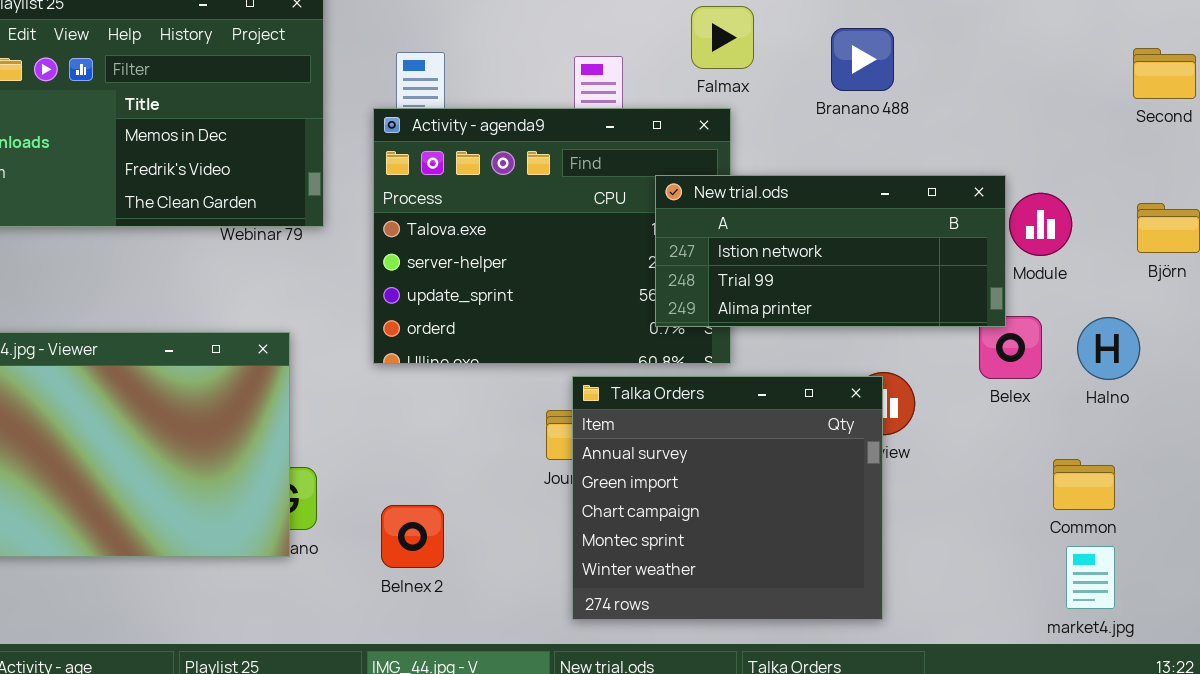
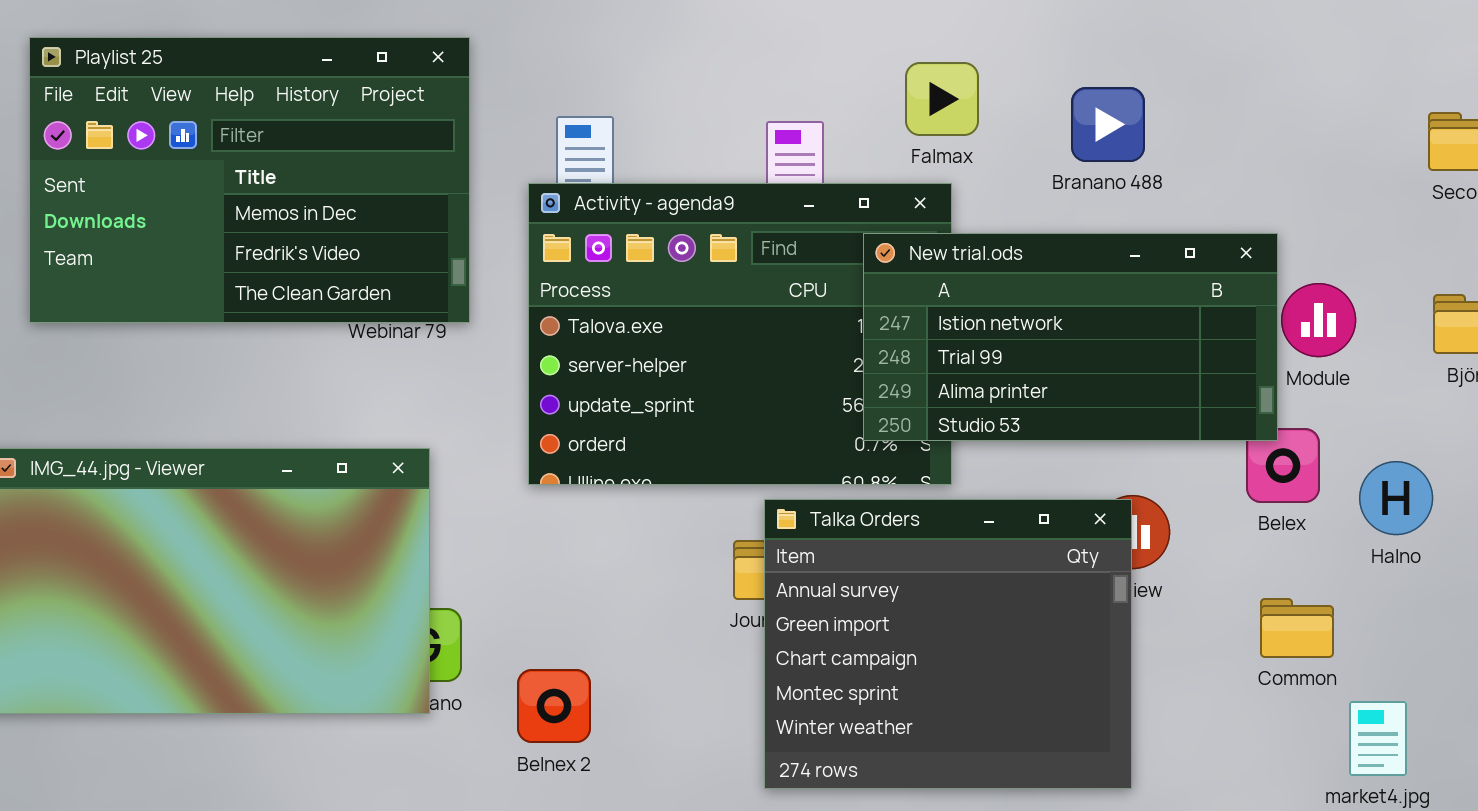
New trial.ods: [655,175,1006,327] -> [863,233,1278,441], resized
Halno: [1077,317,1140,380] -> [1359,461,1433,535], moved
Common: [1053,459,1115,510] -> [1260,598,1334,658], moved
Belnex 2: [381,505,444,568] -> [517,669,591,743], moved

